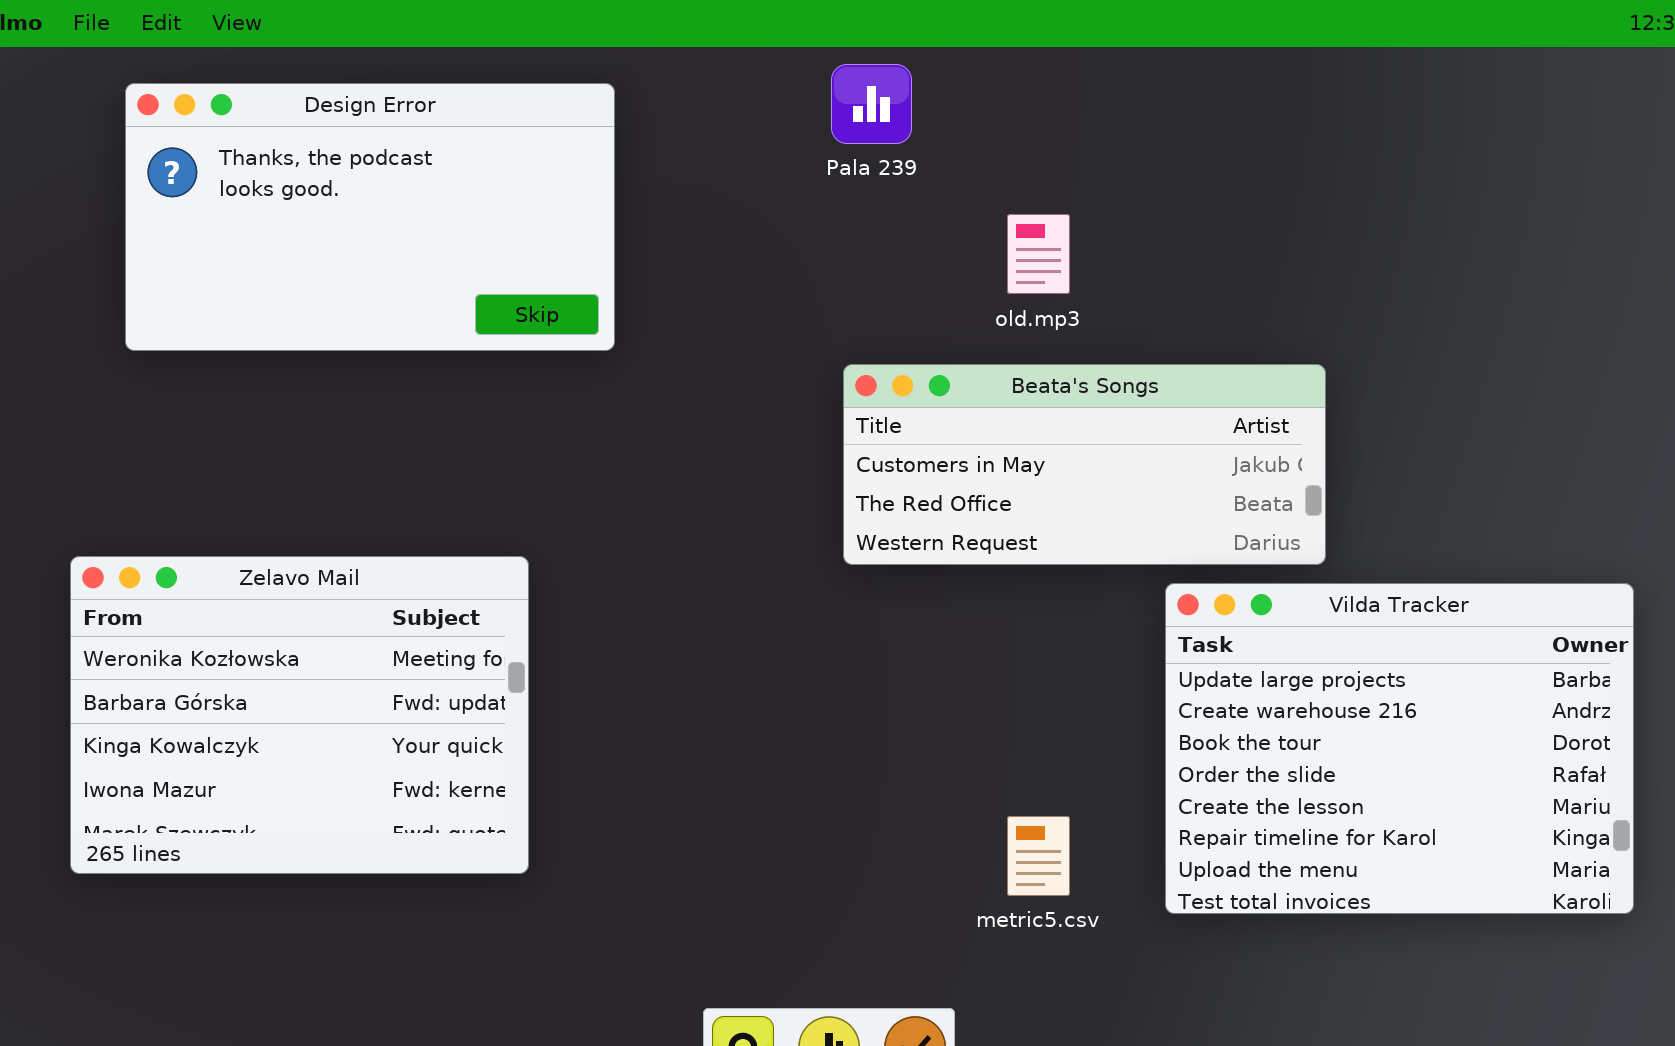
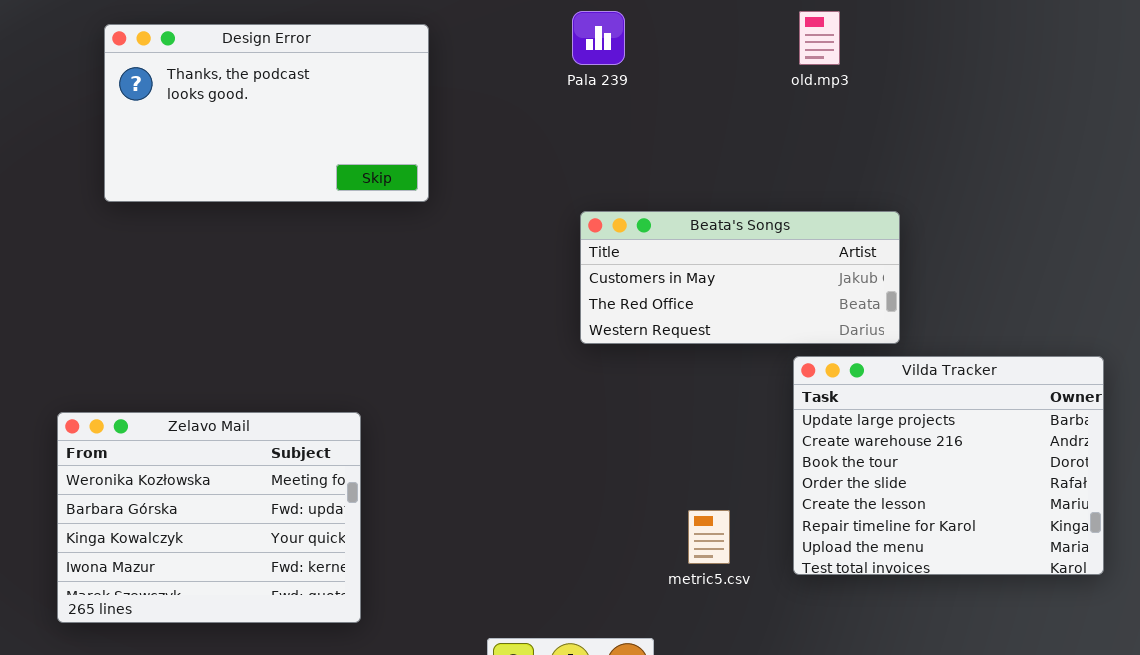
old.mp3: [1007,214,1070,294] -> [799,11,840,65], moved
Zelavo Mail: [70,556,529,874] -> [57,412,361,623], moved

